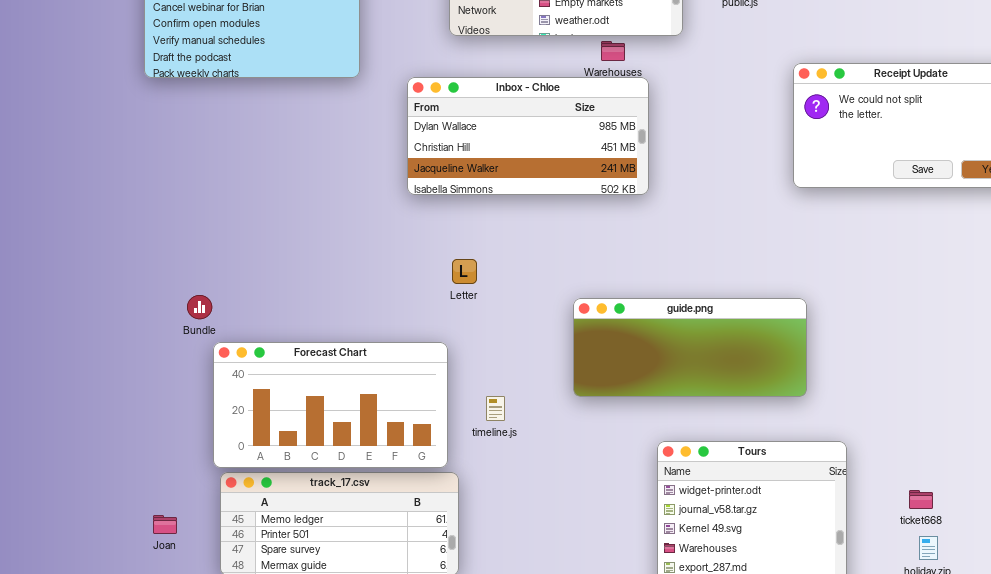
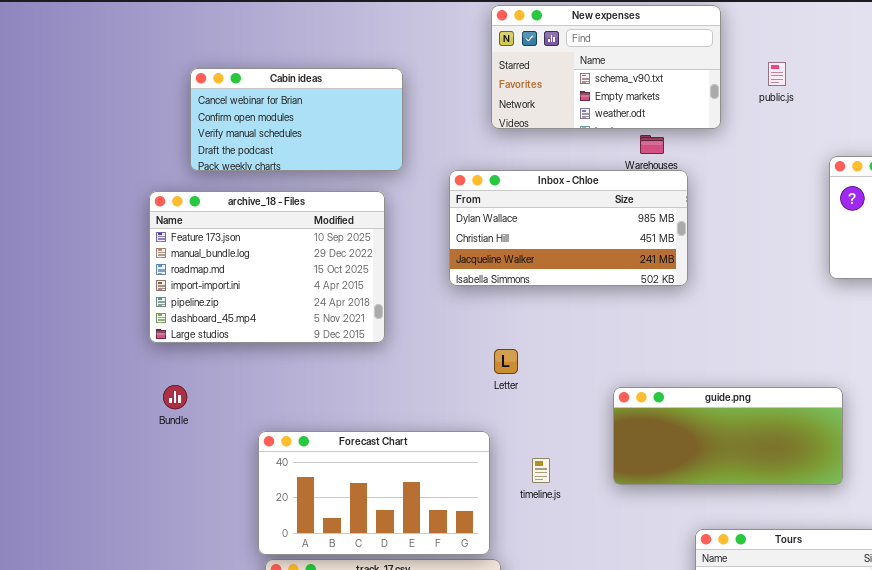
archive_18 - Files: none -> [149,191,385,343], opened
Bundle: [187,295,212,319] -> [163,385,187,409], moved
timeline.js: [486,396,505,421] -> [532,458,550,483], moved

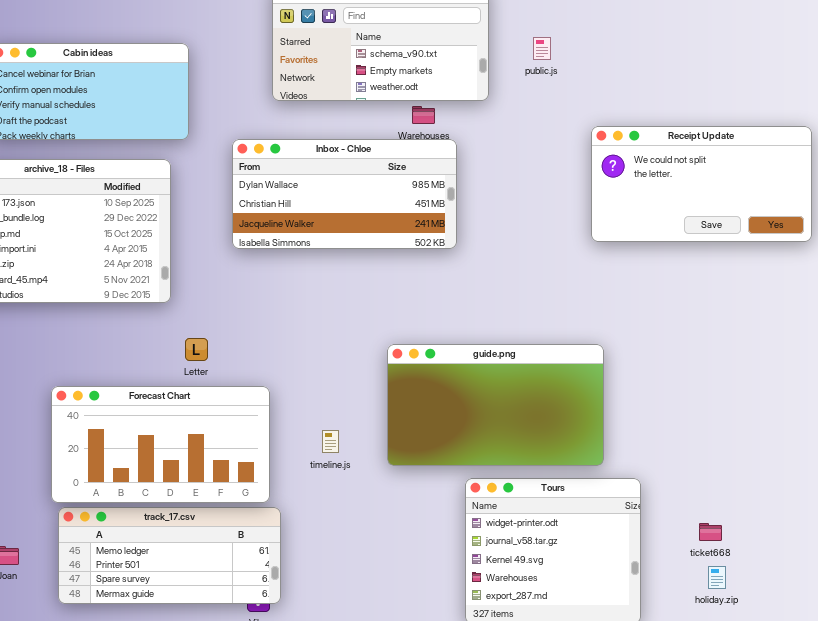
Letter: [494,349,518,374] -> [185,338,208,361], moved
guide.png: [613,387,843,485] -> [387,344,604,466], resized
timeline.js: [532,458,550,483] -> [322,430,339,453], moved

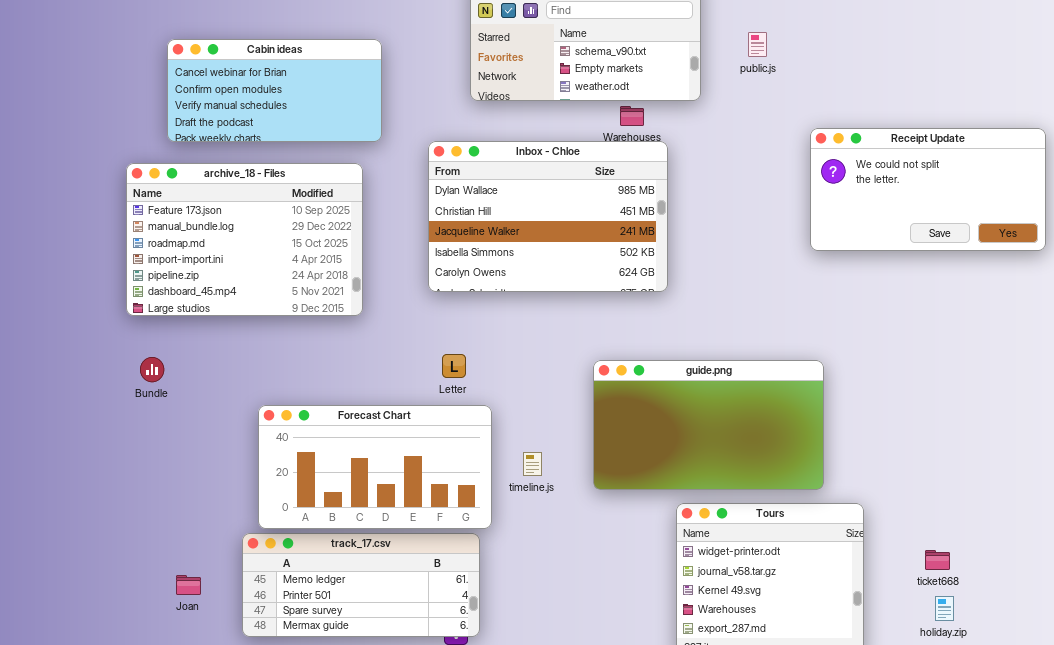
Inbox - Chloe: [232,139,457,249] -> [428,141,668,292], resized
Letter: [185,338,208,361] -> [442,354,466,378], moved
Forecast Chart: [51,386,270,503] -> [258,405,492,529], moved

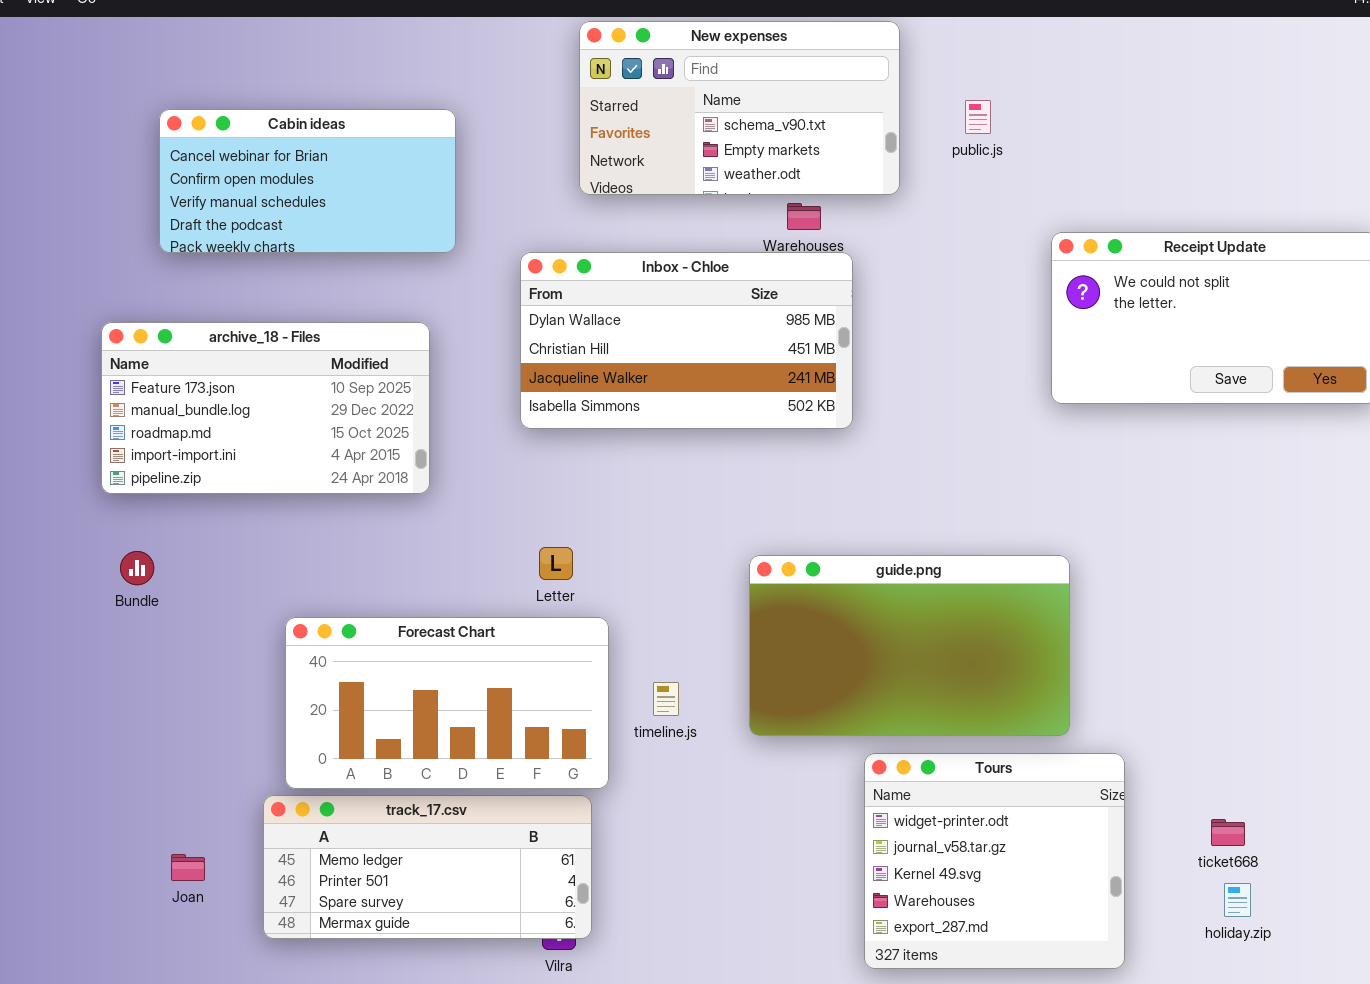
Inbox - Chloe: [428,141,668,292] -> [520,252,853,429], resized
archive_18 - Files: [126,163,363,316] -> [101,322,430,494], resized

